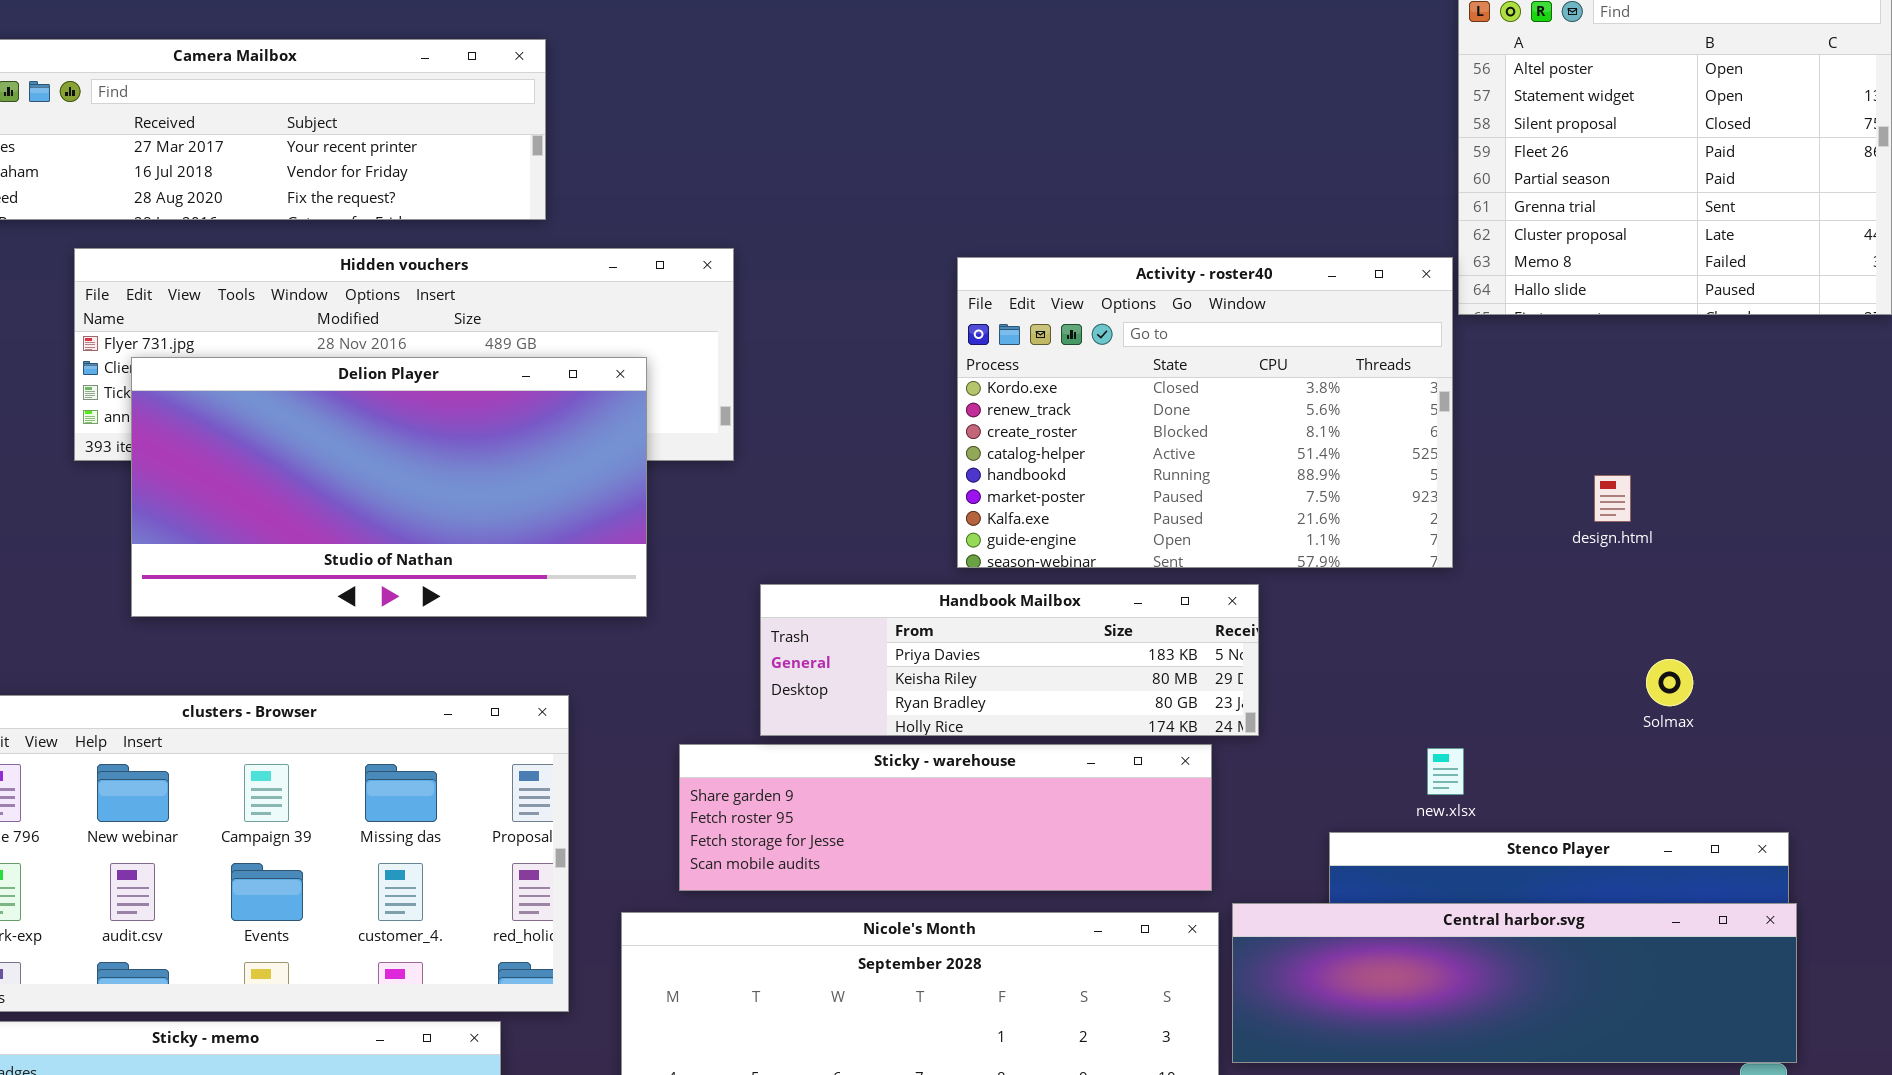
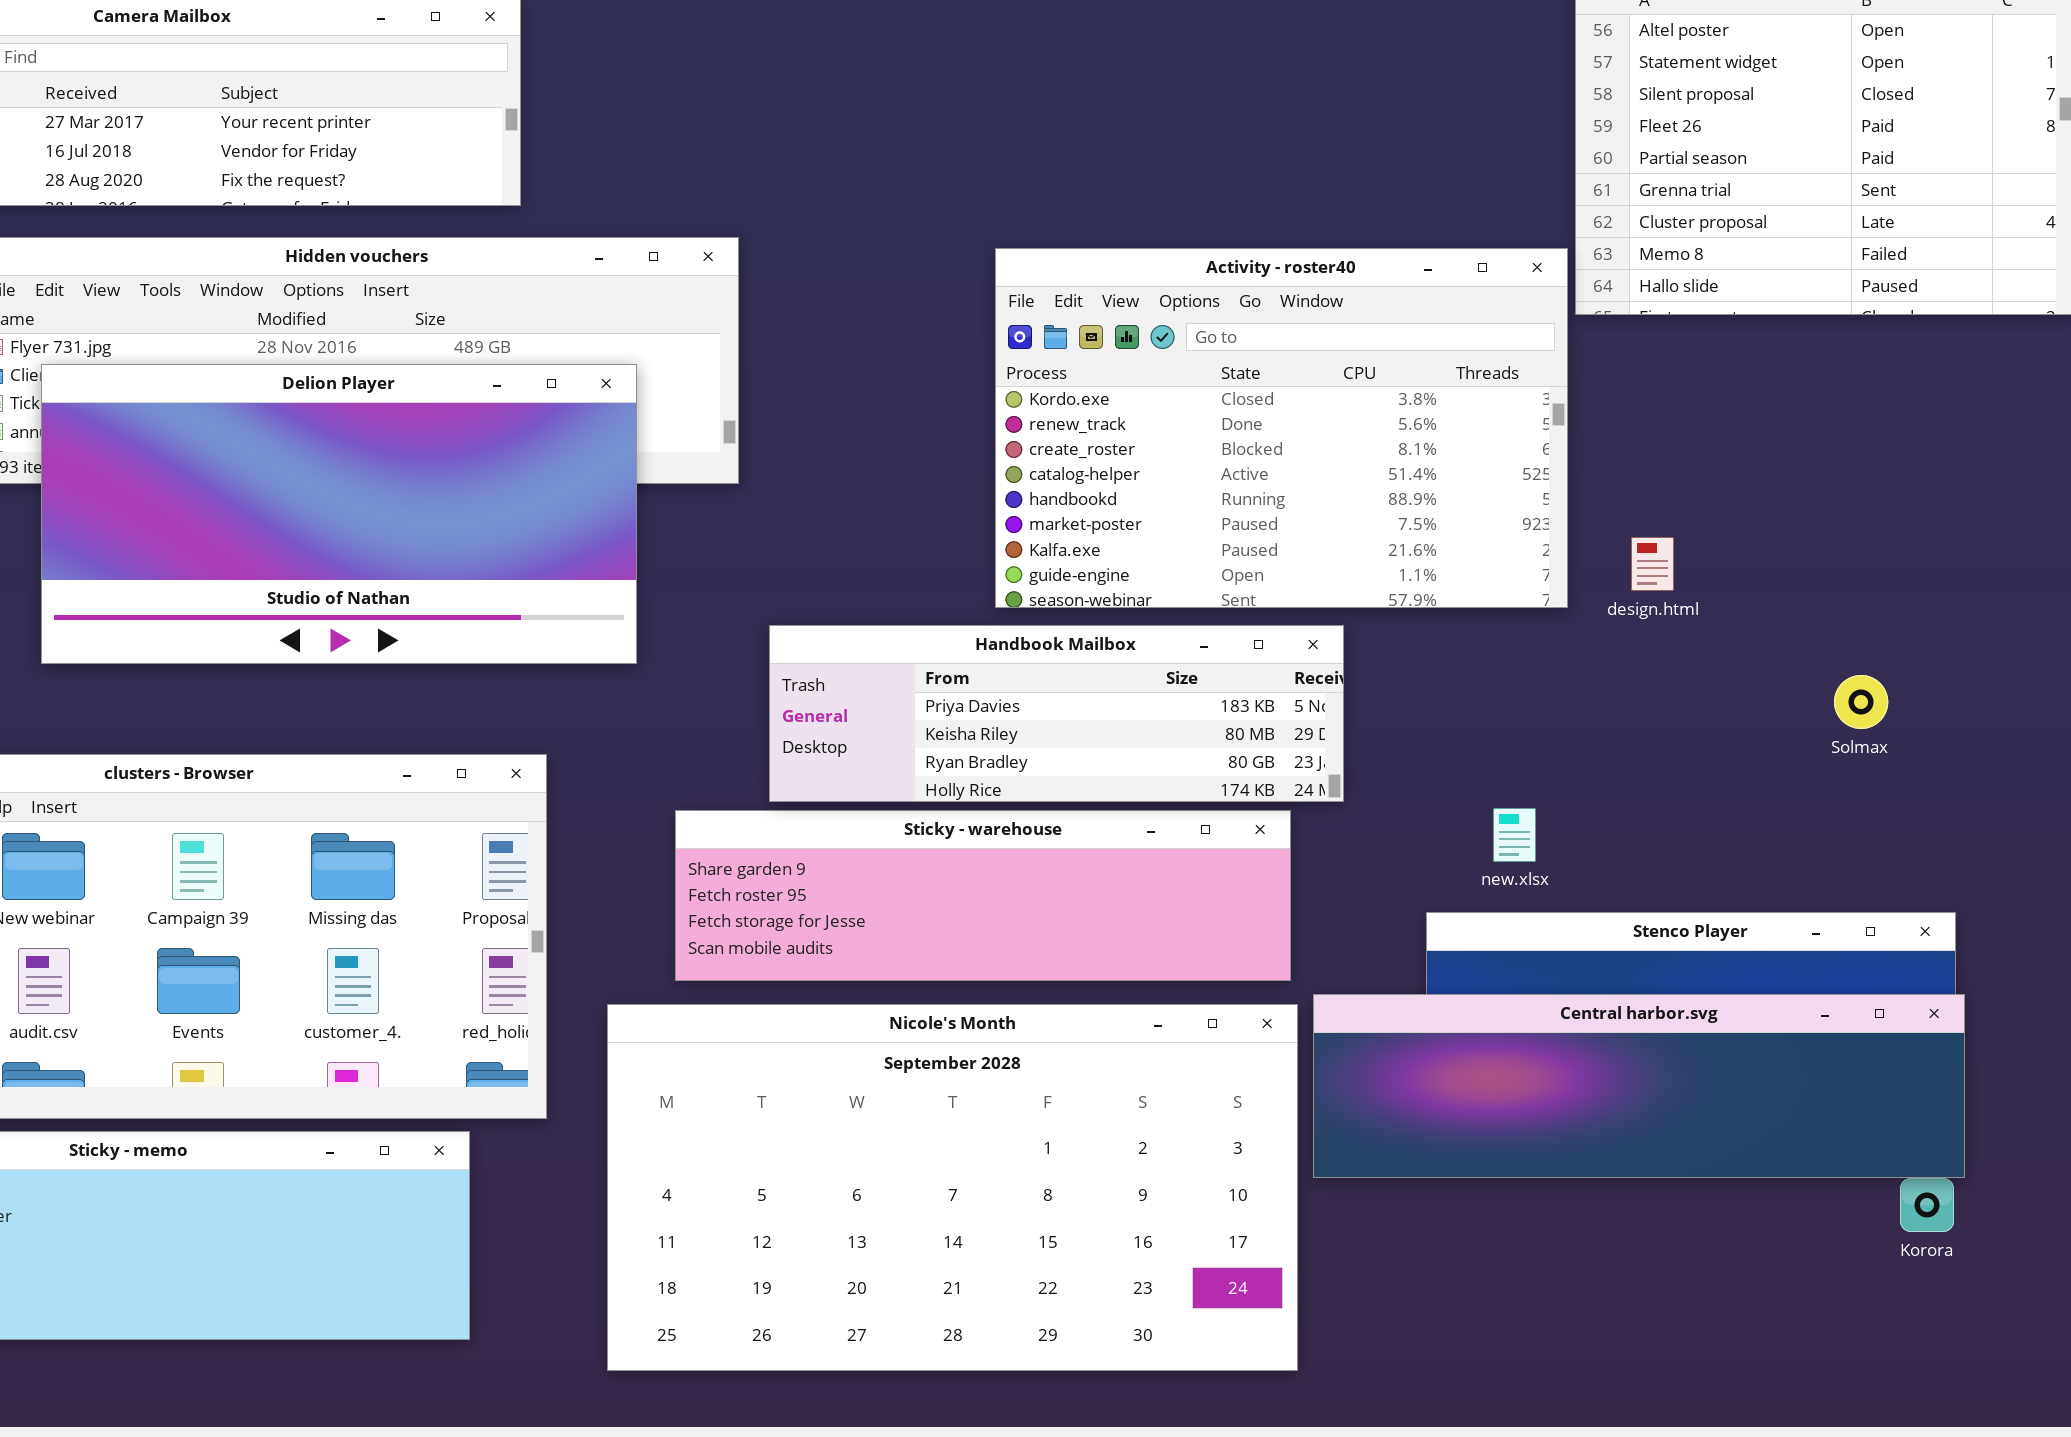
design.html: [1594,475,1631,522] -> [1631,537,1674,591], moved
Solmax: [1646,659,1693,706] -> [1834,675,1888,729], moved
new.xlsx: [1427,748,1464,795] -> [1493,808,1536,862], moved

